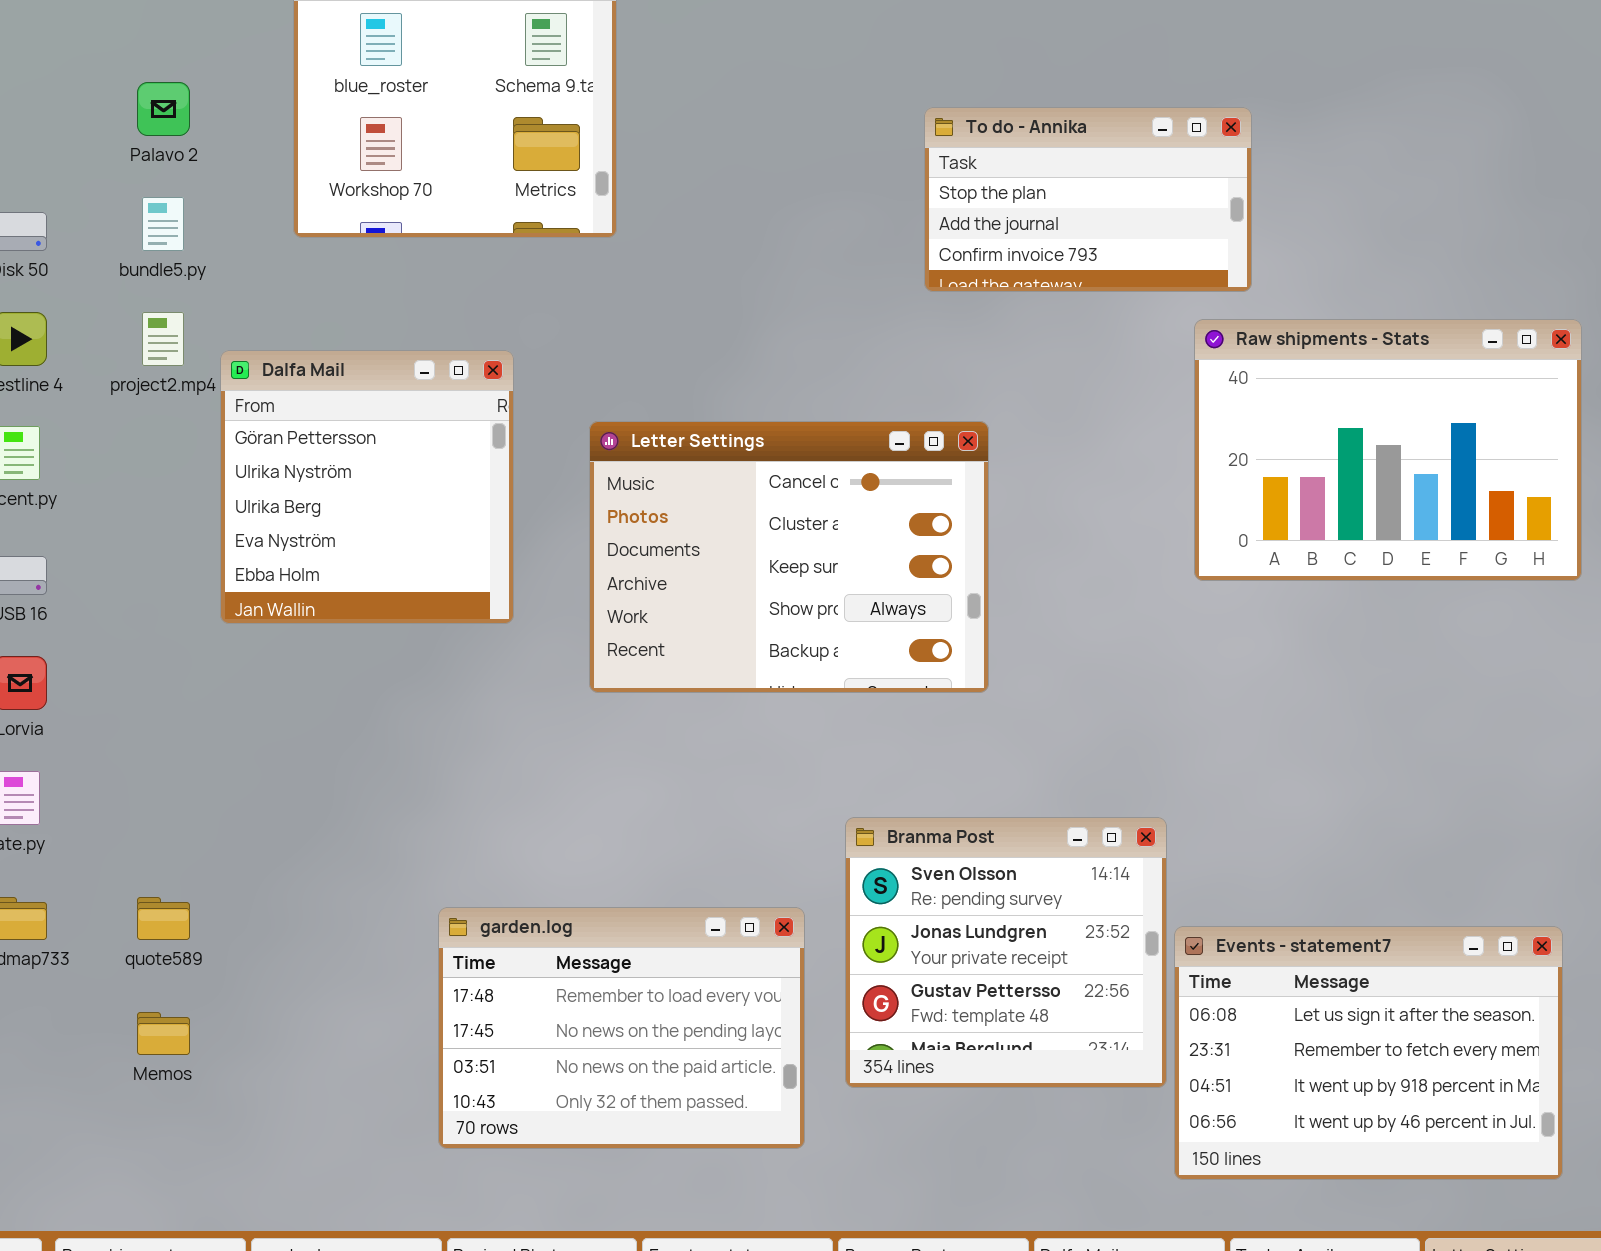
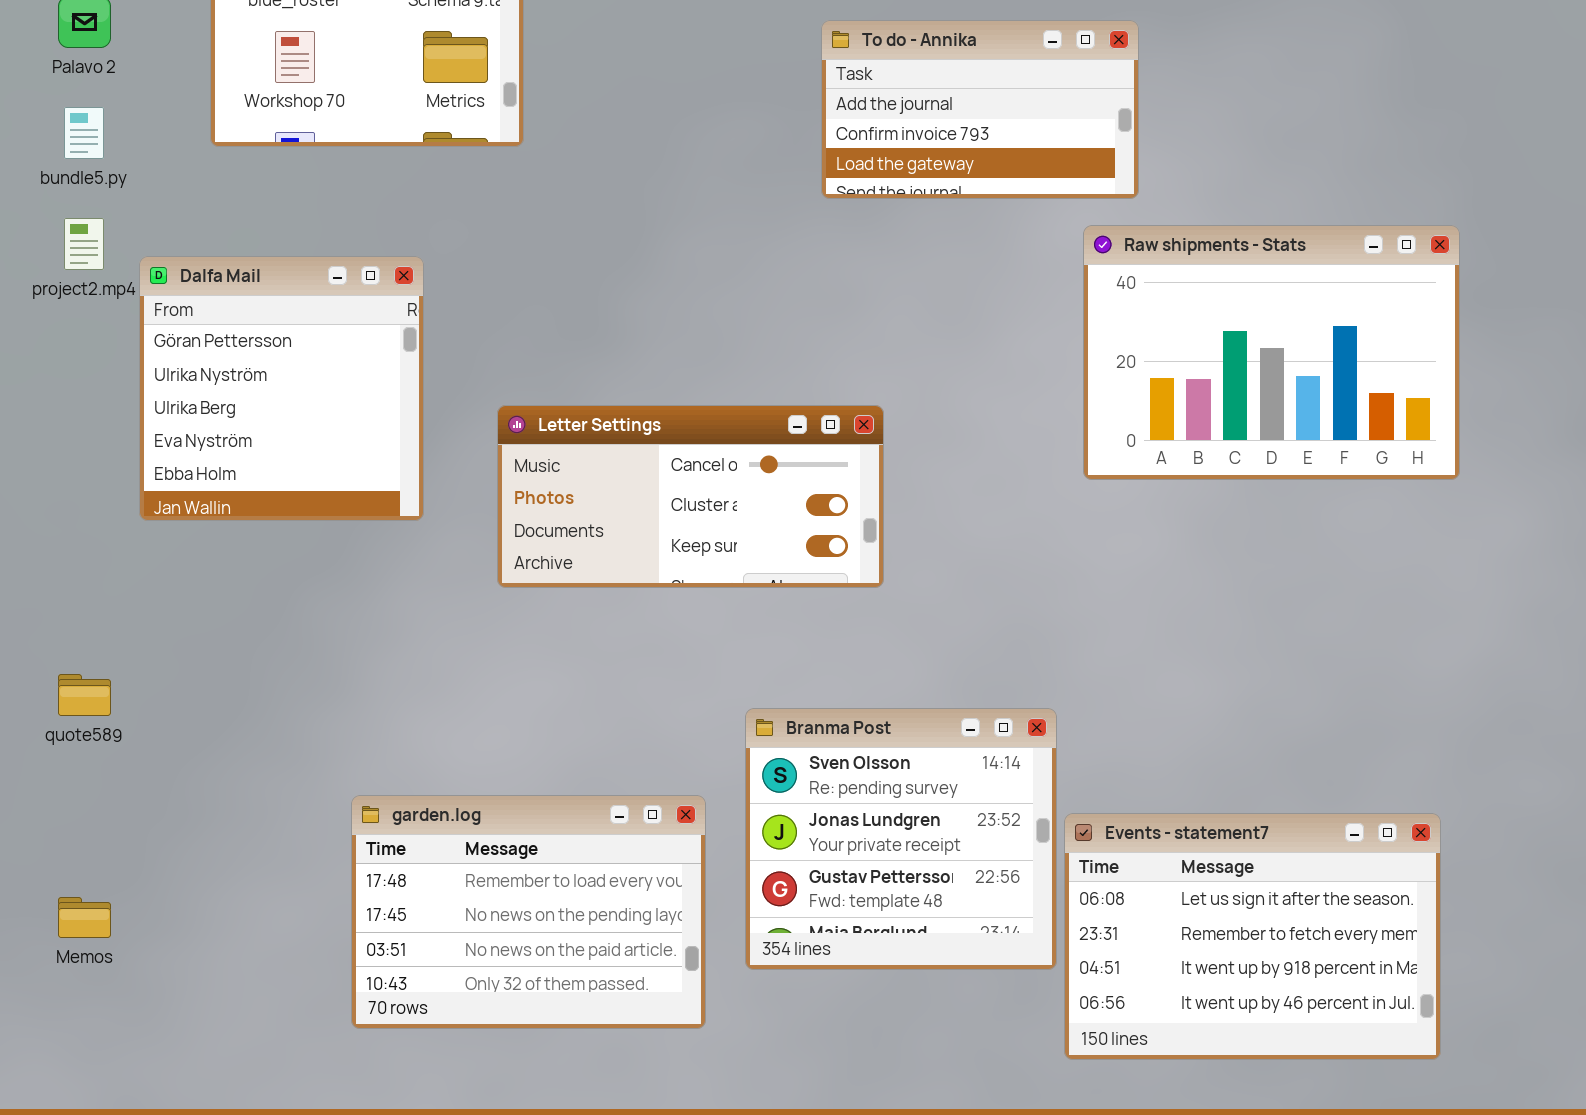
To do - Annika: [924,107,1252,292] -> [821,20,1139,199], scrolled down 1 row
Letter Settings: [589,421,989,693] -> [497,405,884,588], resized
quote589: [137,897,190,940] -> [58,674,111,716], moved

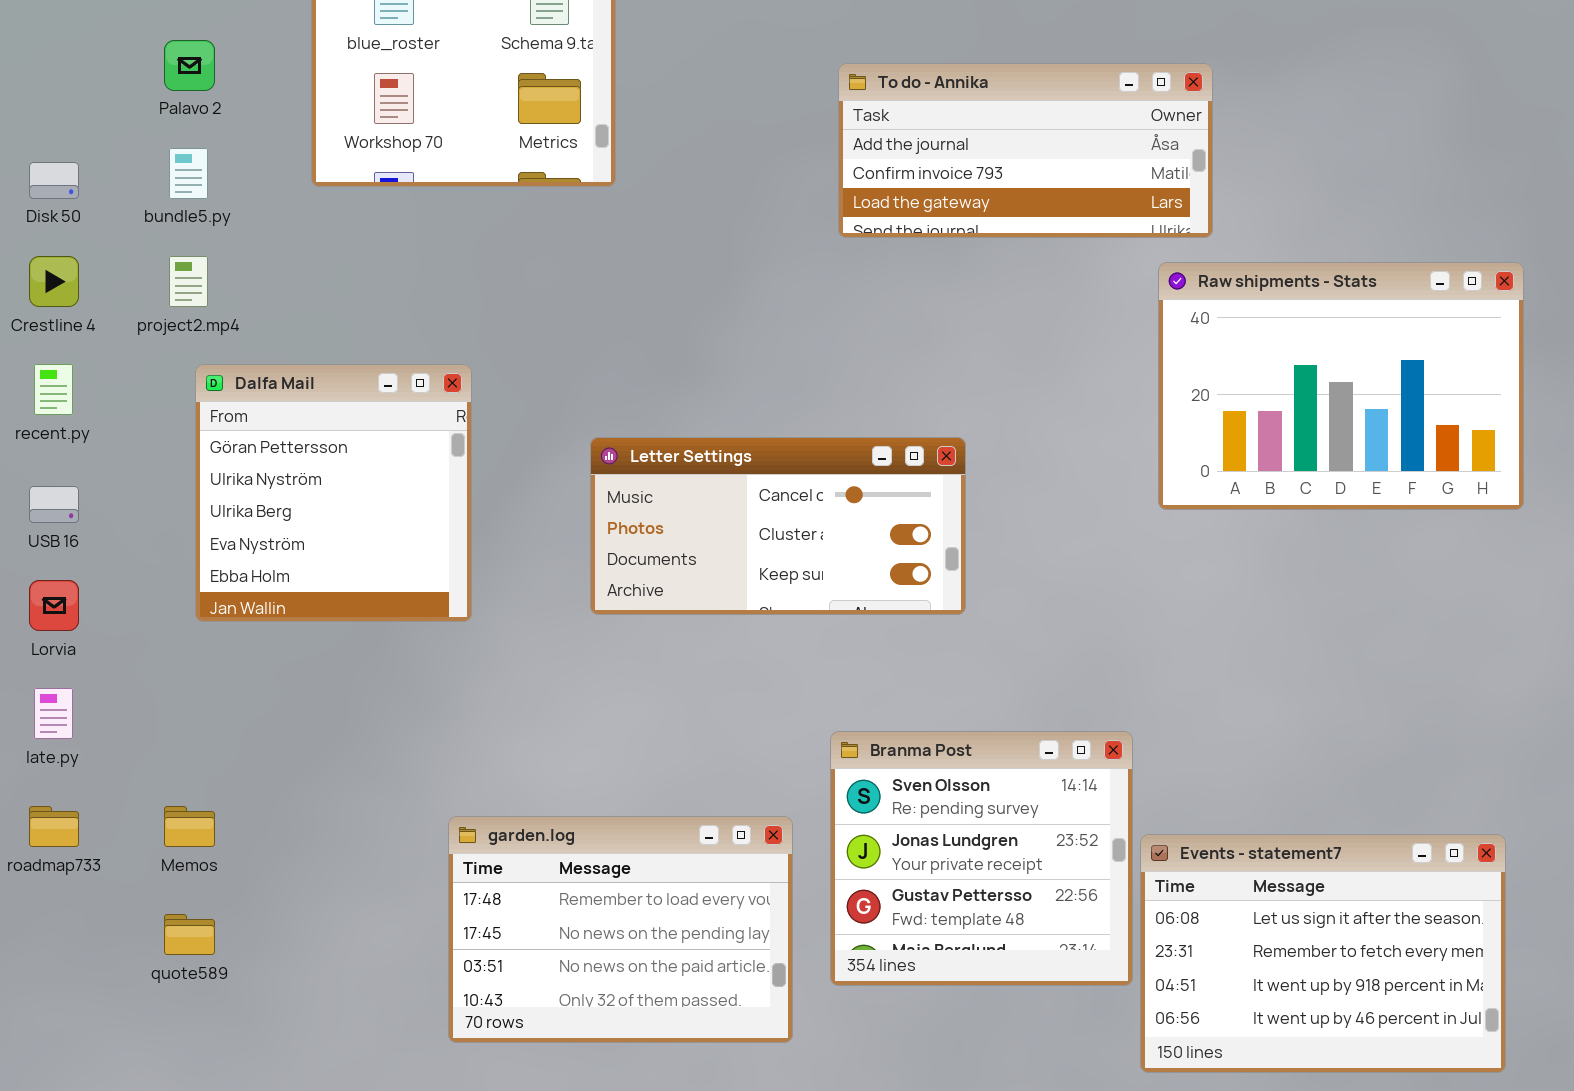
To do - Annika: [821,20,1139,199] -> [838,63,1213,238], resized
Dalfa Mail: [139,256,424,521] -> [195,364,472,622], moved
quote589: [58,674,111,716] -> [164,914,215,955], moved
Memos: [58,897,111,938] -> [164,806,215,847], moved

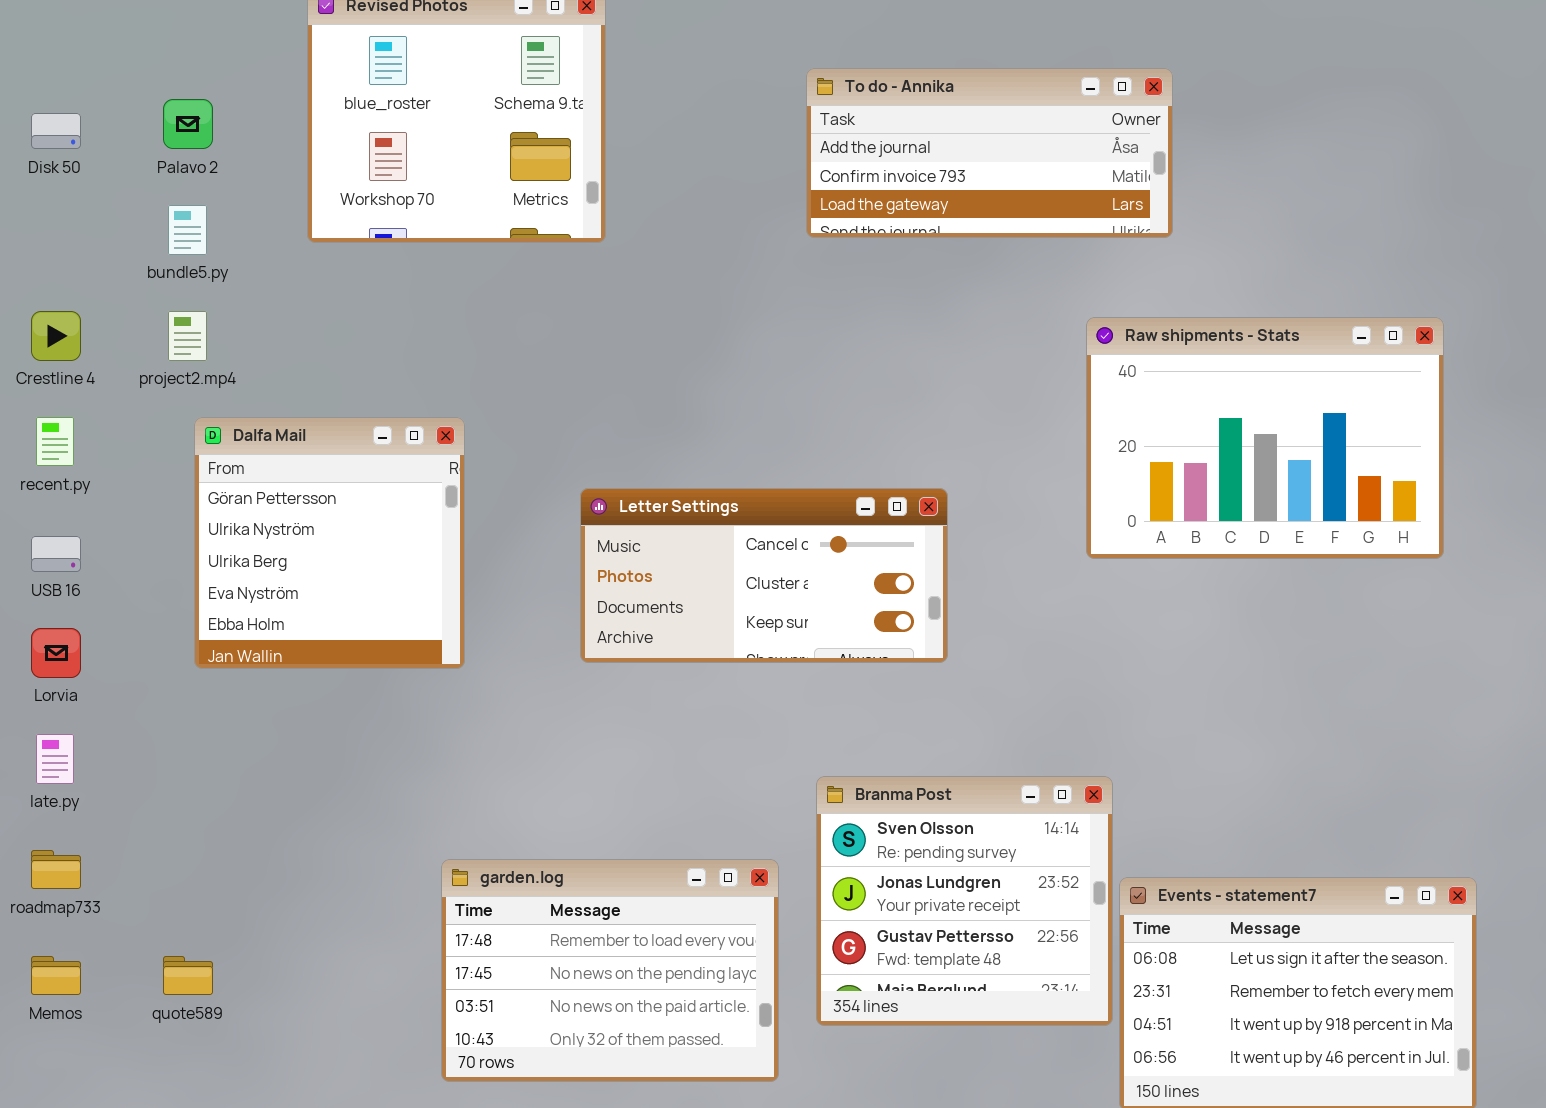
To do - Annika: [838,63,1213,238] -> [806,68,1173,238], moved
Disk 50: [29,162,79,199] -> [31,113,81,149], moved
Raw shipments - Stats: [1158,262,1524,510] -> [1086,317,1444,559], moved
Memos: [164,806,215,847] -> [31,956,81,995], moved

